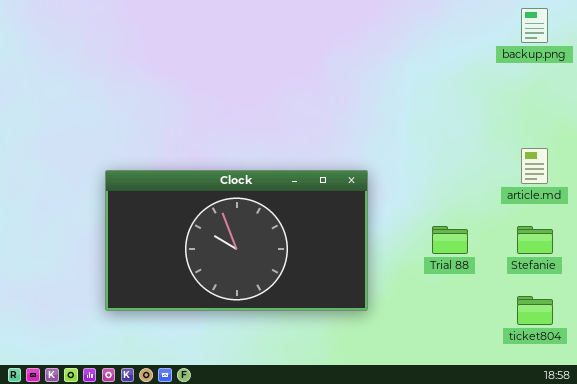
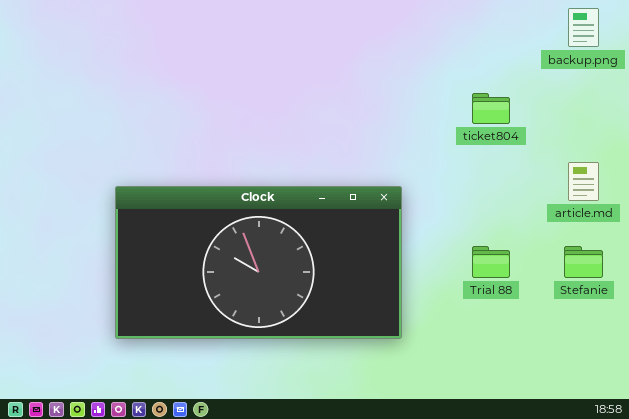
ticket804: [517,296,553,325] -> [472,93,510,124], moved

